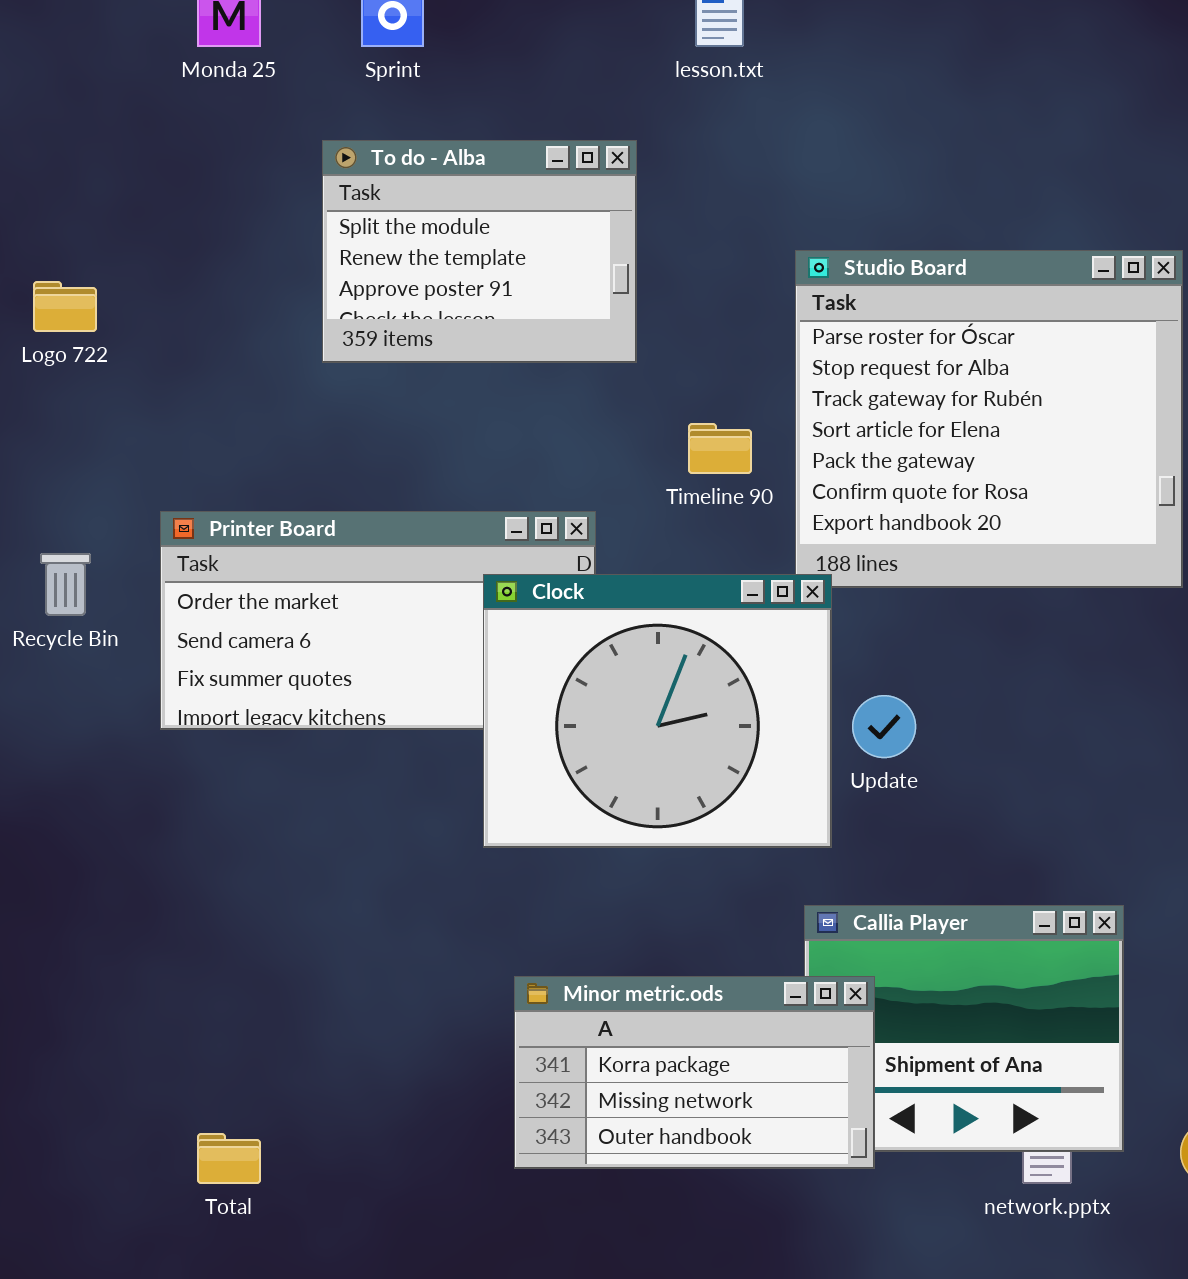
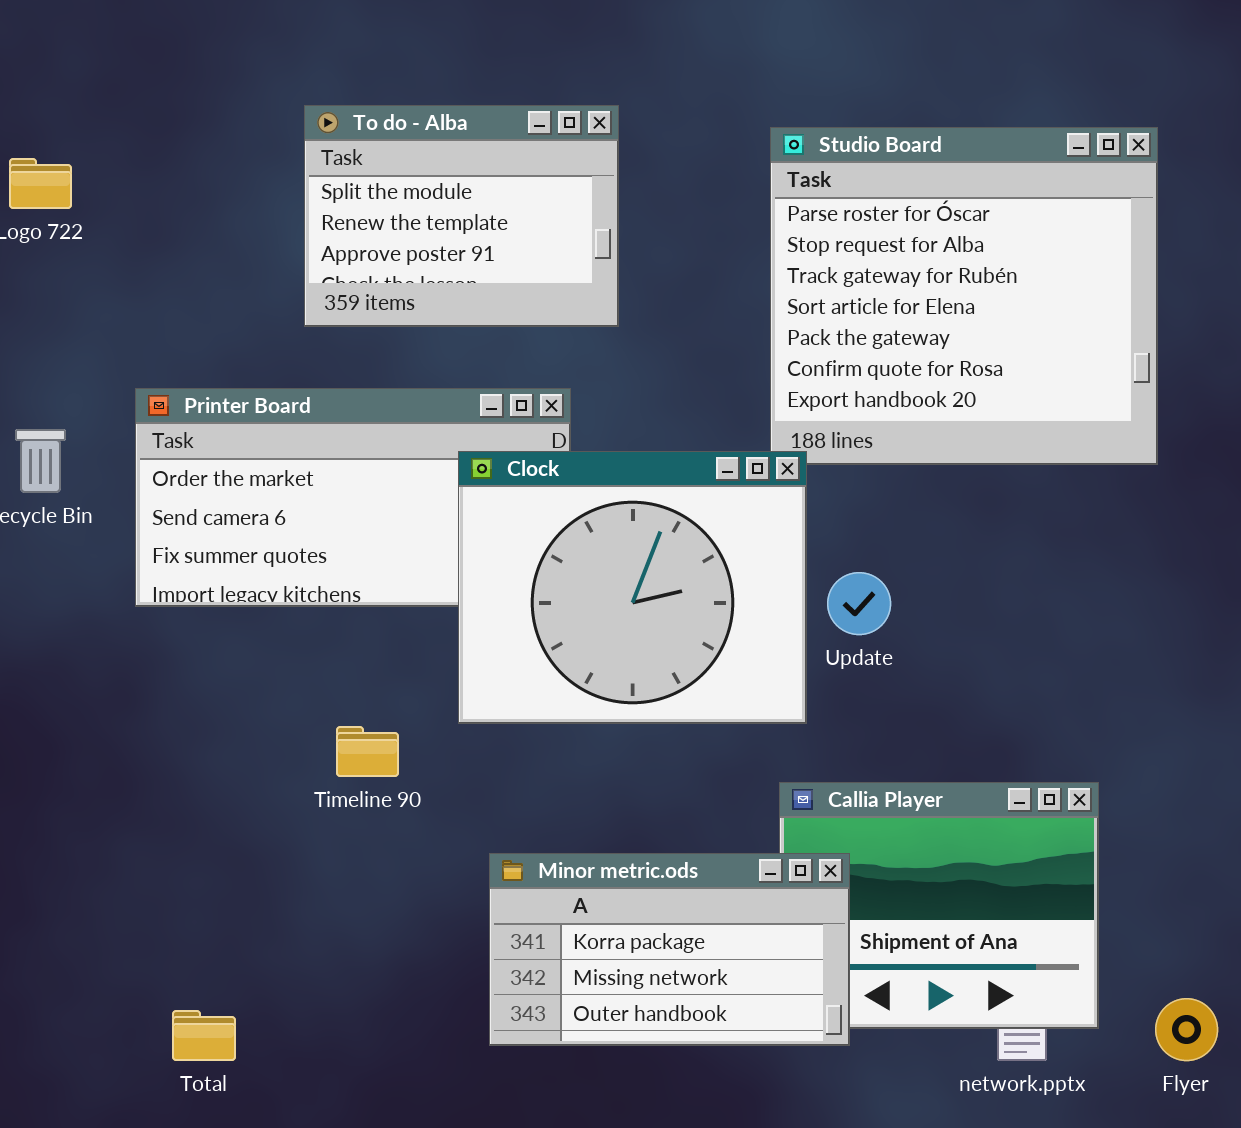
To do - Alba: [322,140,637,363] -> [304,105,619,327], moved
Timeline 90: [688,423,752,474] -> [336,726,399,777], moved

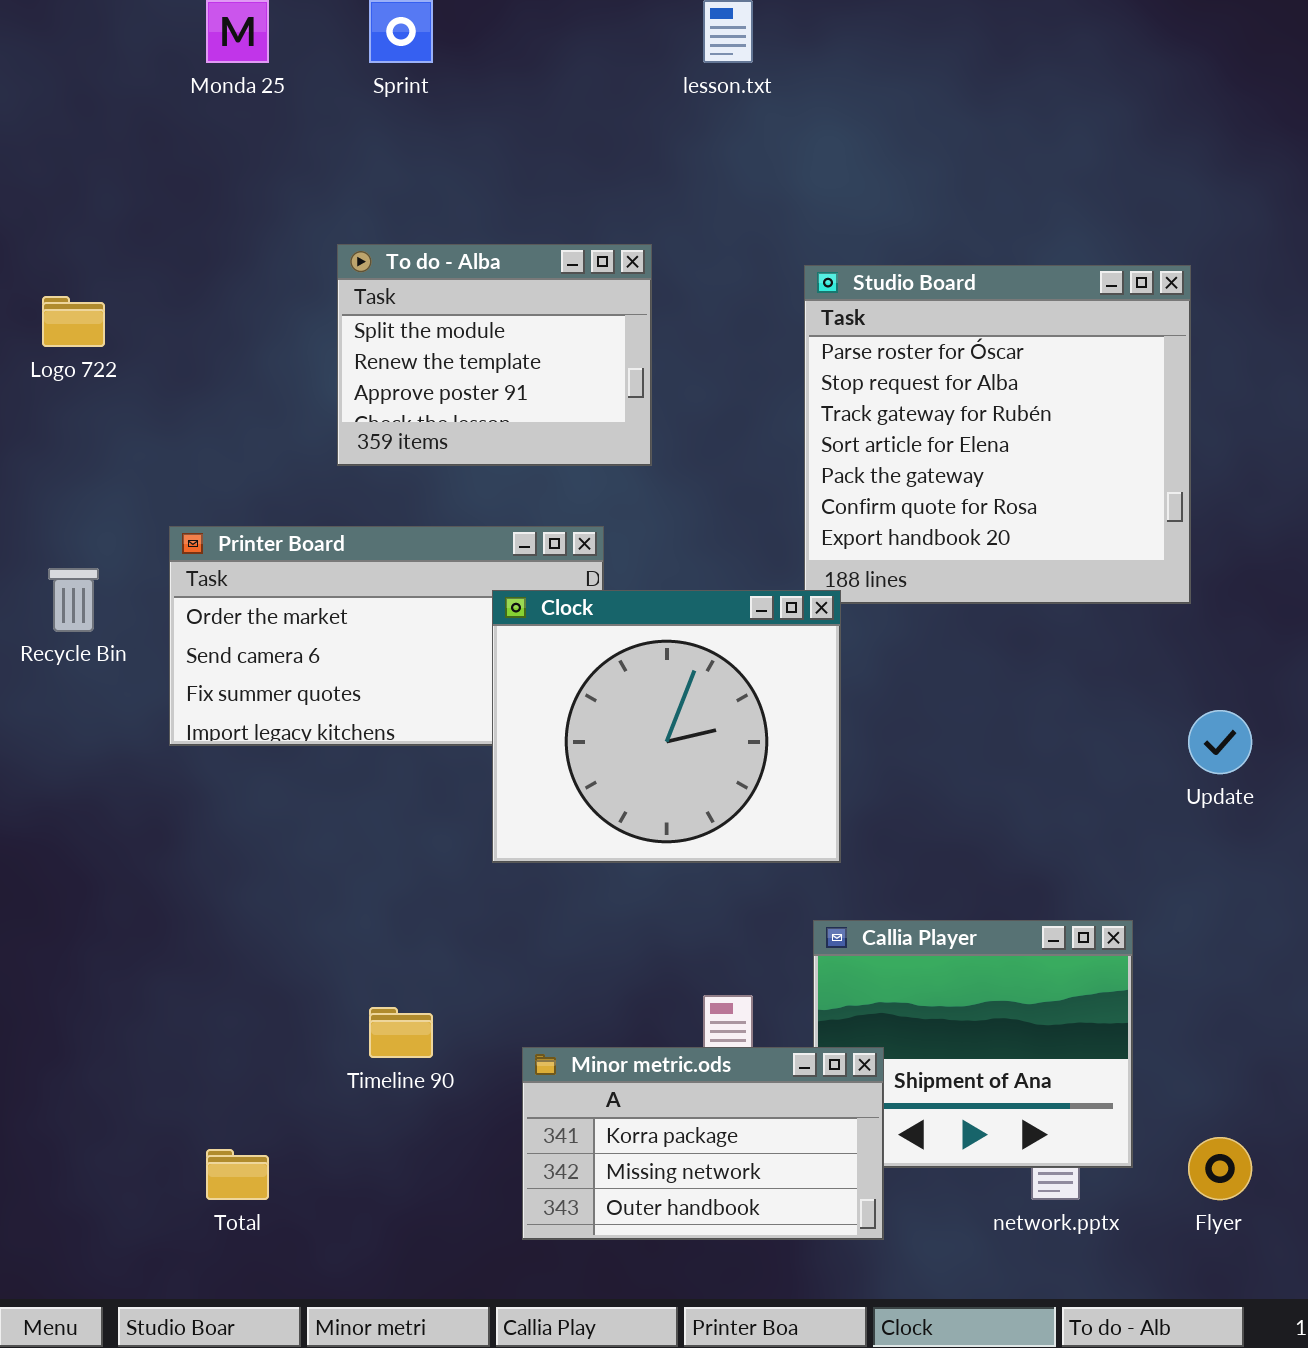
Update: [827,572,891,635] -> [1188,710,1252,774], moved
Timeline 90: [336,726,399,777] -> [369,1007,433,1058], moved
Minor metric.ods: [489,853,850,1046] -> [522,1047,884,1240], moved

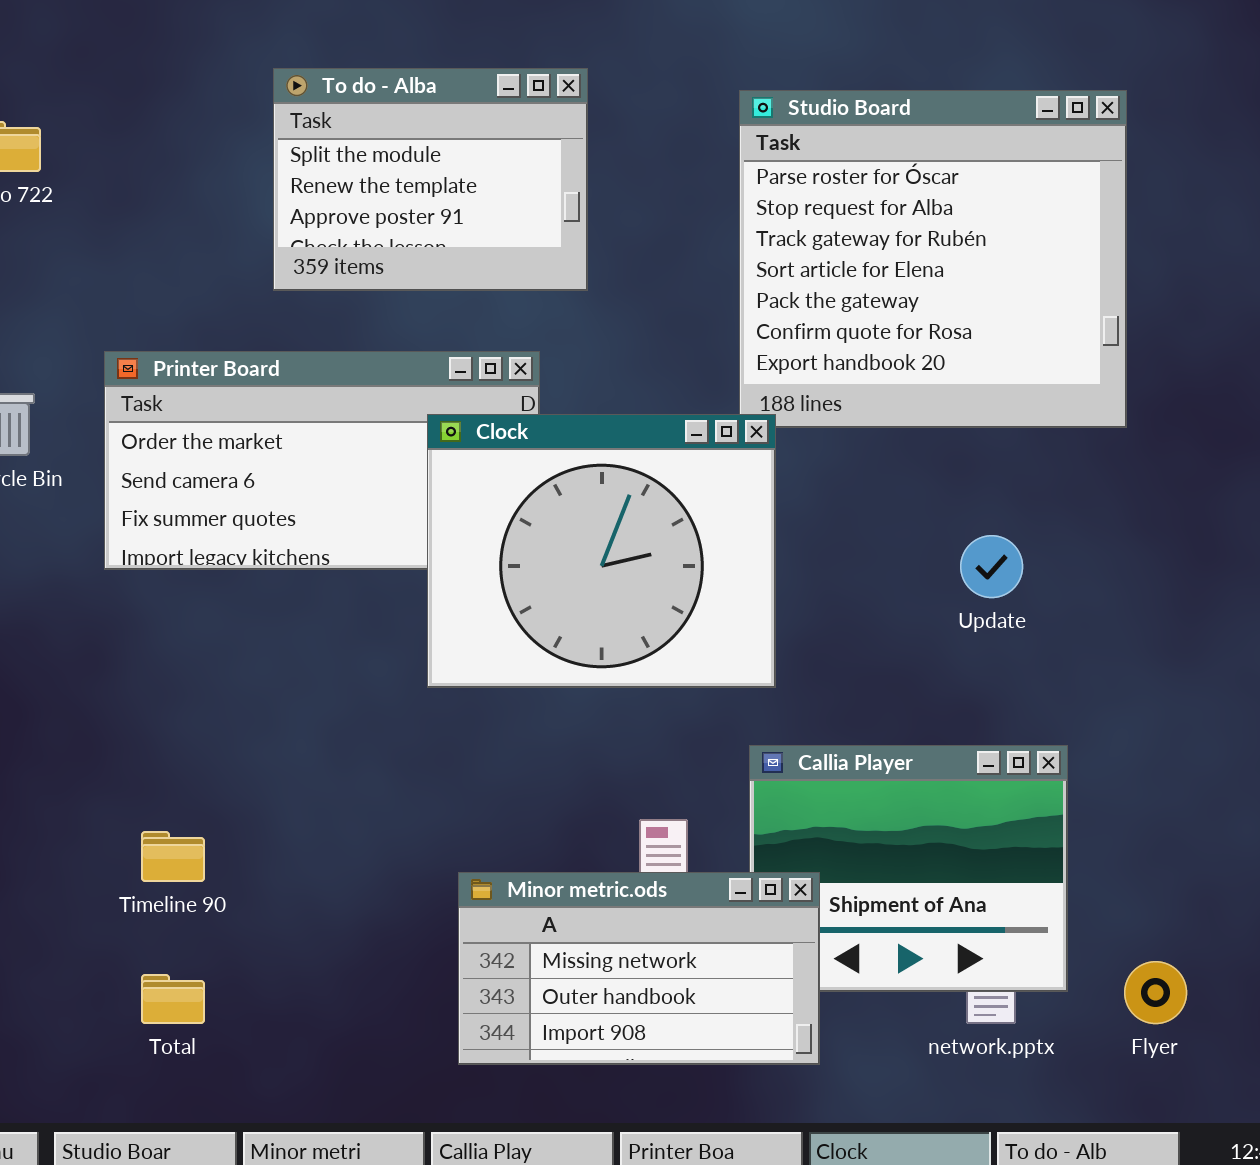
Update: [1188,710,1252,774] -> [960,535,1023,598], moved
Timeline 90: [369,1007,433,1058] -> [141,831,205,882], moved
Minor metric.ods: [522,1047,884,1240] -> [458,872,820,1065], scrolled down 1 row

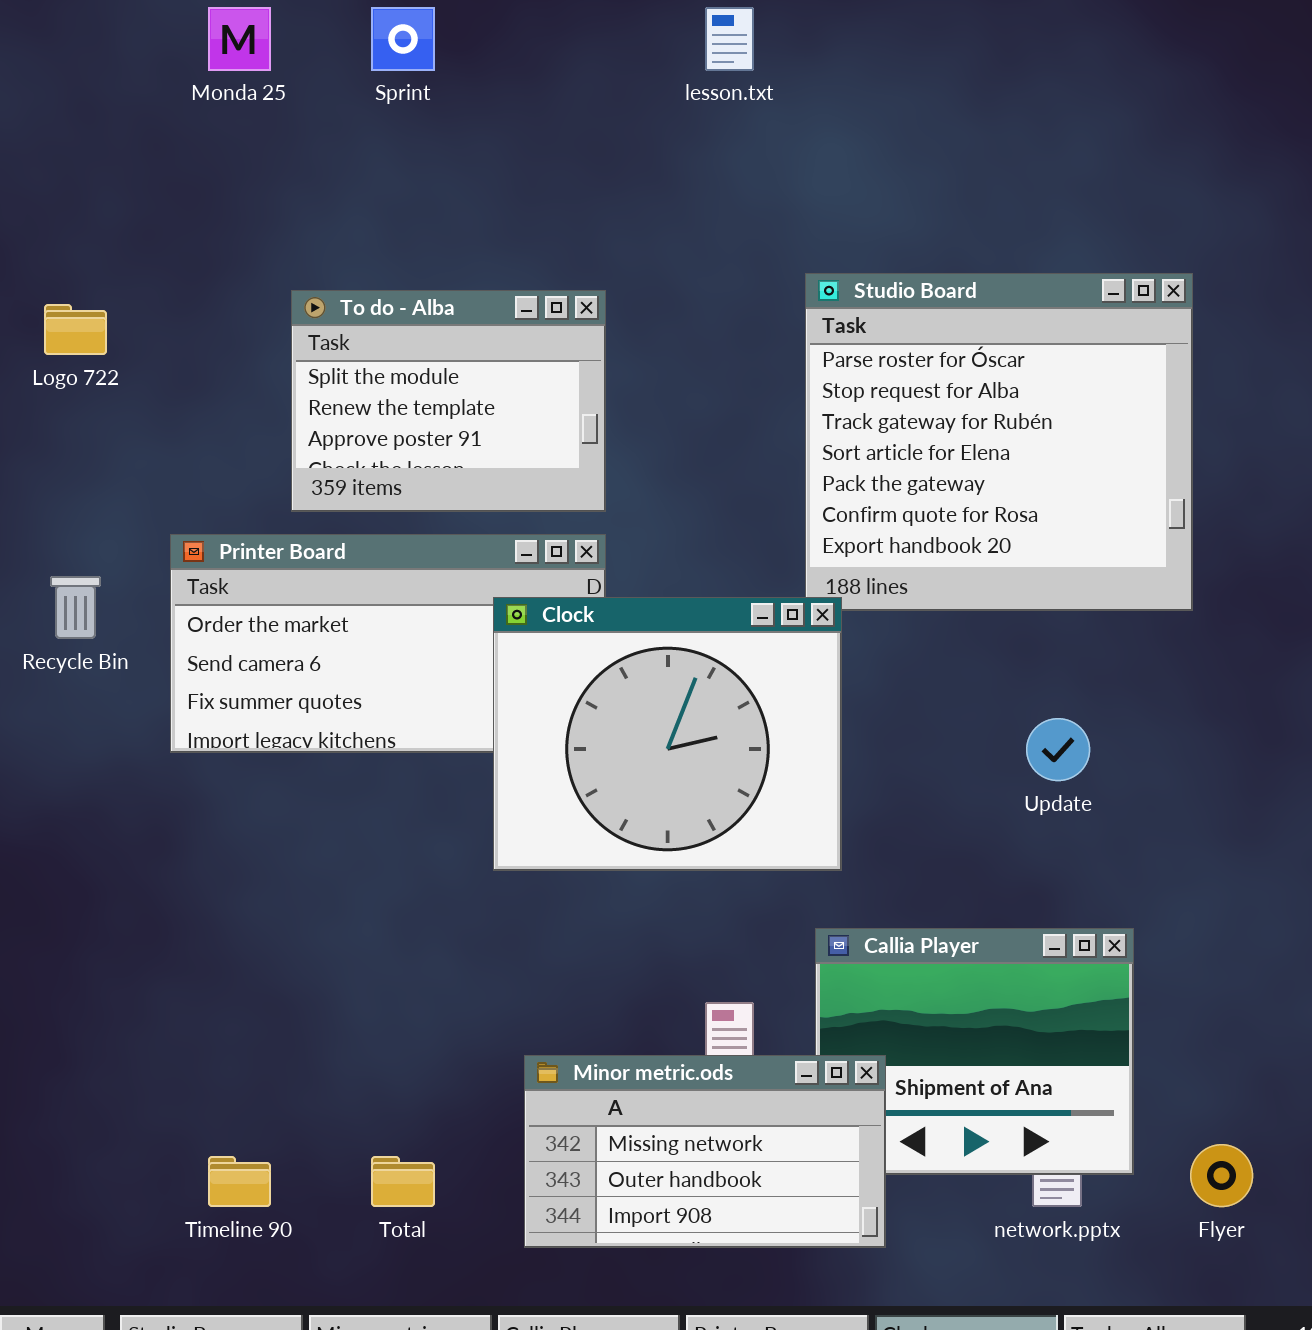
To do - Alba: [273,68,588,291] -> [291,290,606,512], moved
Timeline 90: [141,831,205,882] -> [208,1156,271,1207], moved
Total: [141,974,205,1024] -> [371,1156,435,1207], moved

